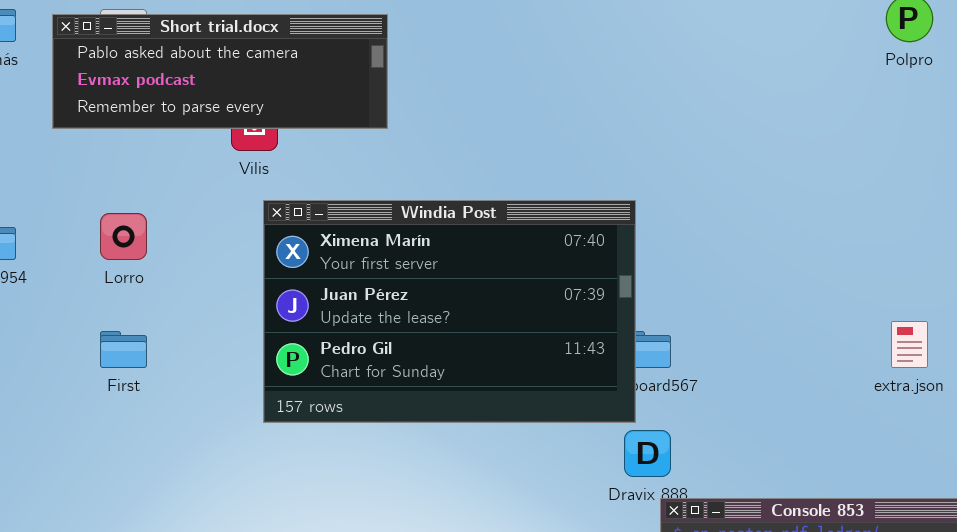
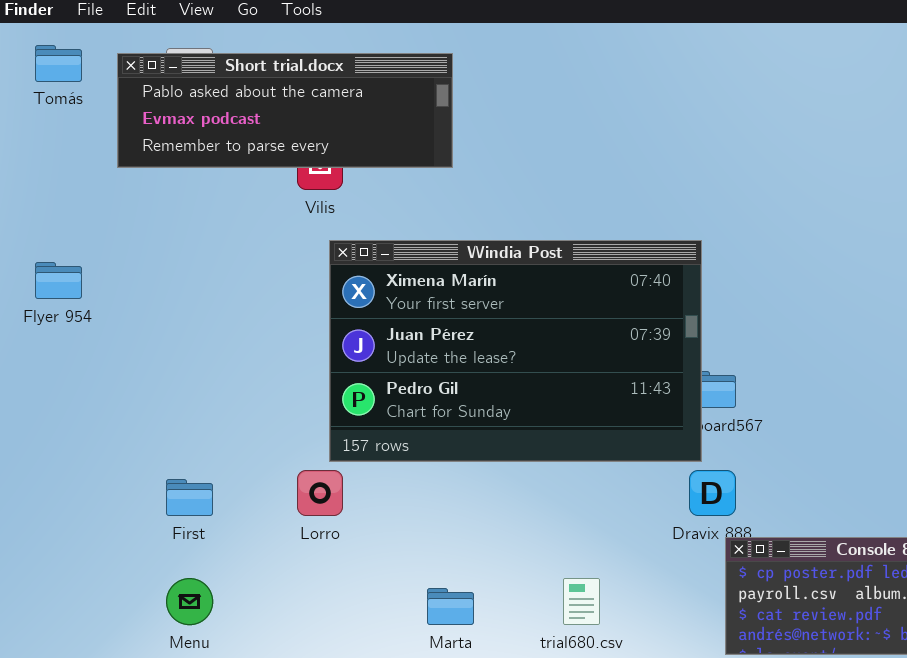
Lorro: [100,213,147,260] -> [297,470,343,516], moved
First: [100,331,147,368] -> [166,479,213,516], moved

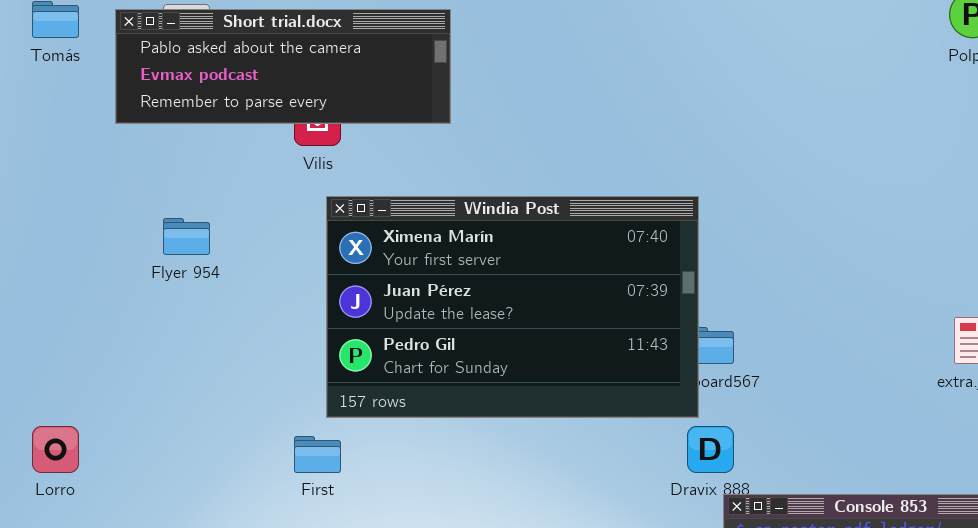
Flyer 954: [35,262,82,299] -> [163,218,210,255], moved
Lorro: [297,470,343,516] -> [32,426,79,473], moved
First: [166,479,213,516] -> [294,436,341,473], moved

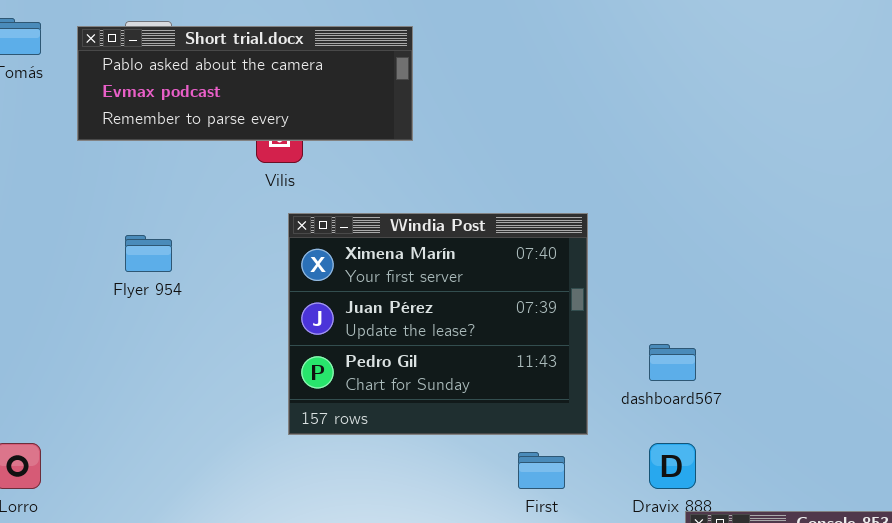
Windia Post: [326,196,699,418] -> [288,213,588,435], resized
First: [294,436,341,473] -> [518,452,565,489], moved

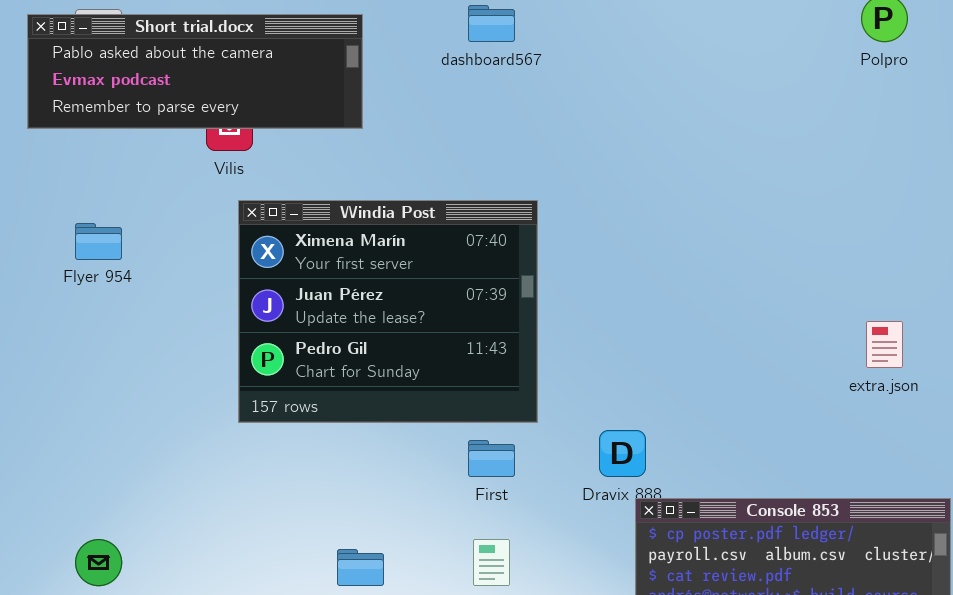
dashboard567: [649,344,696,381] -> [468,5,515,42], moved

